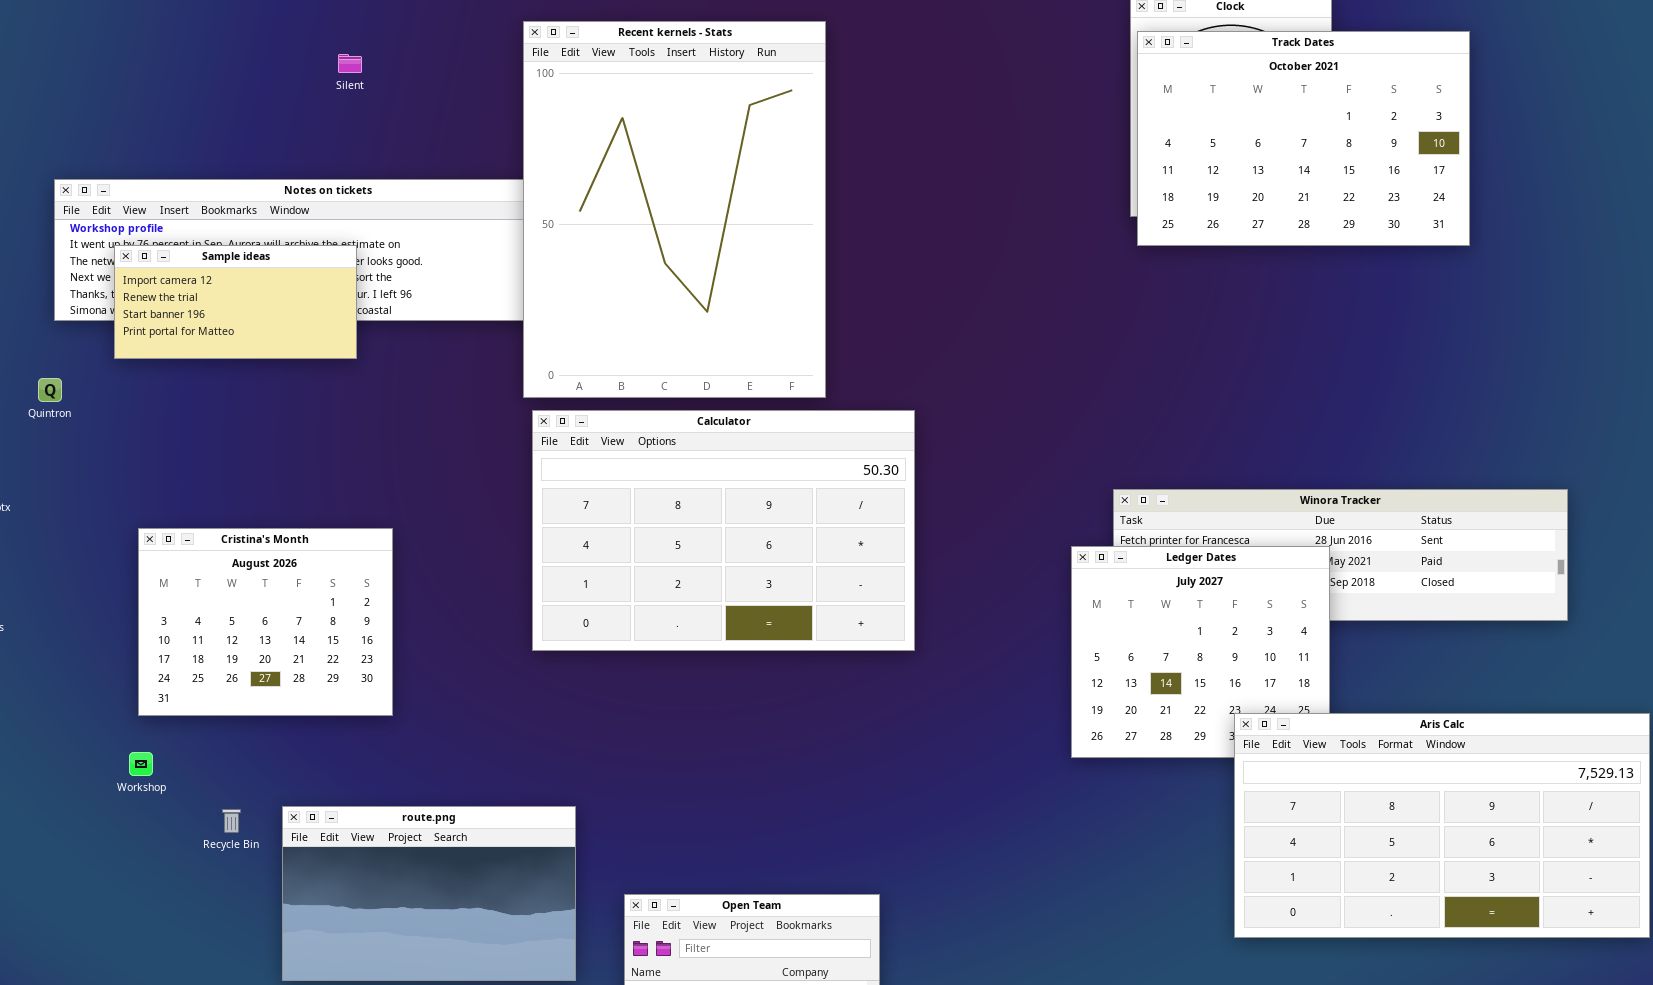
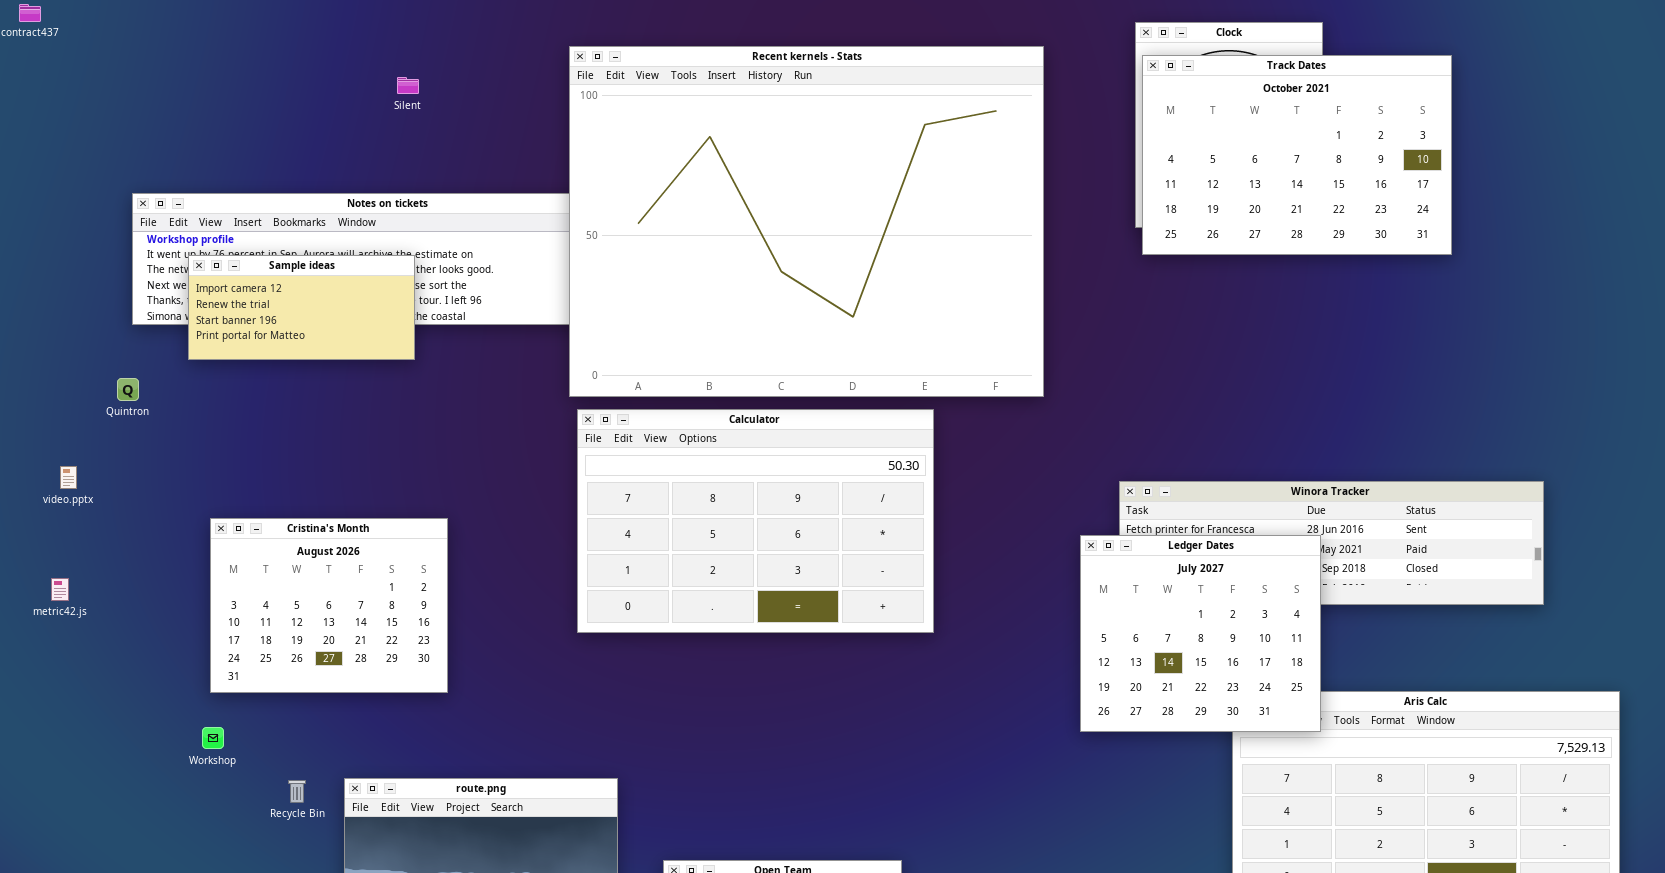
Recent kernels - Stats: [523,21,826,398] -> [569,46,1044,397], resized
Ledger Dates: [1071,546,1330,758] -> [1080,535,1321,732], raised

